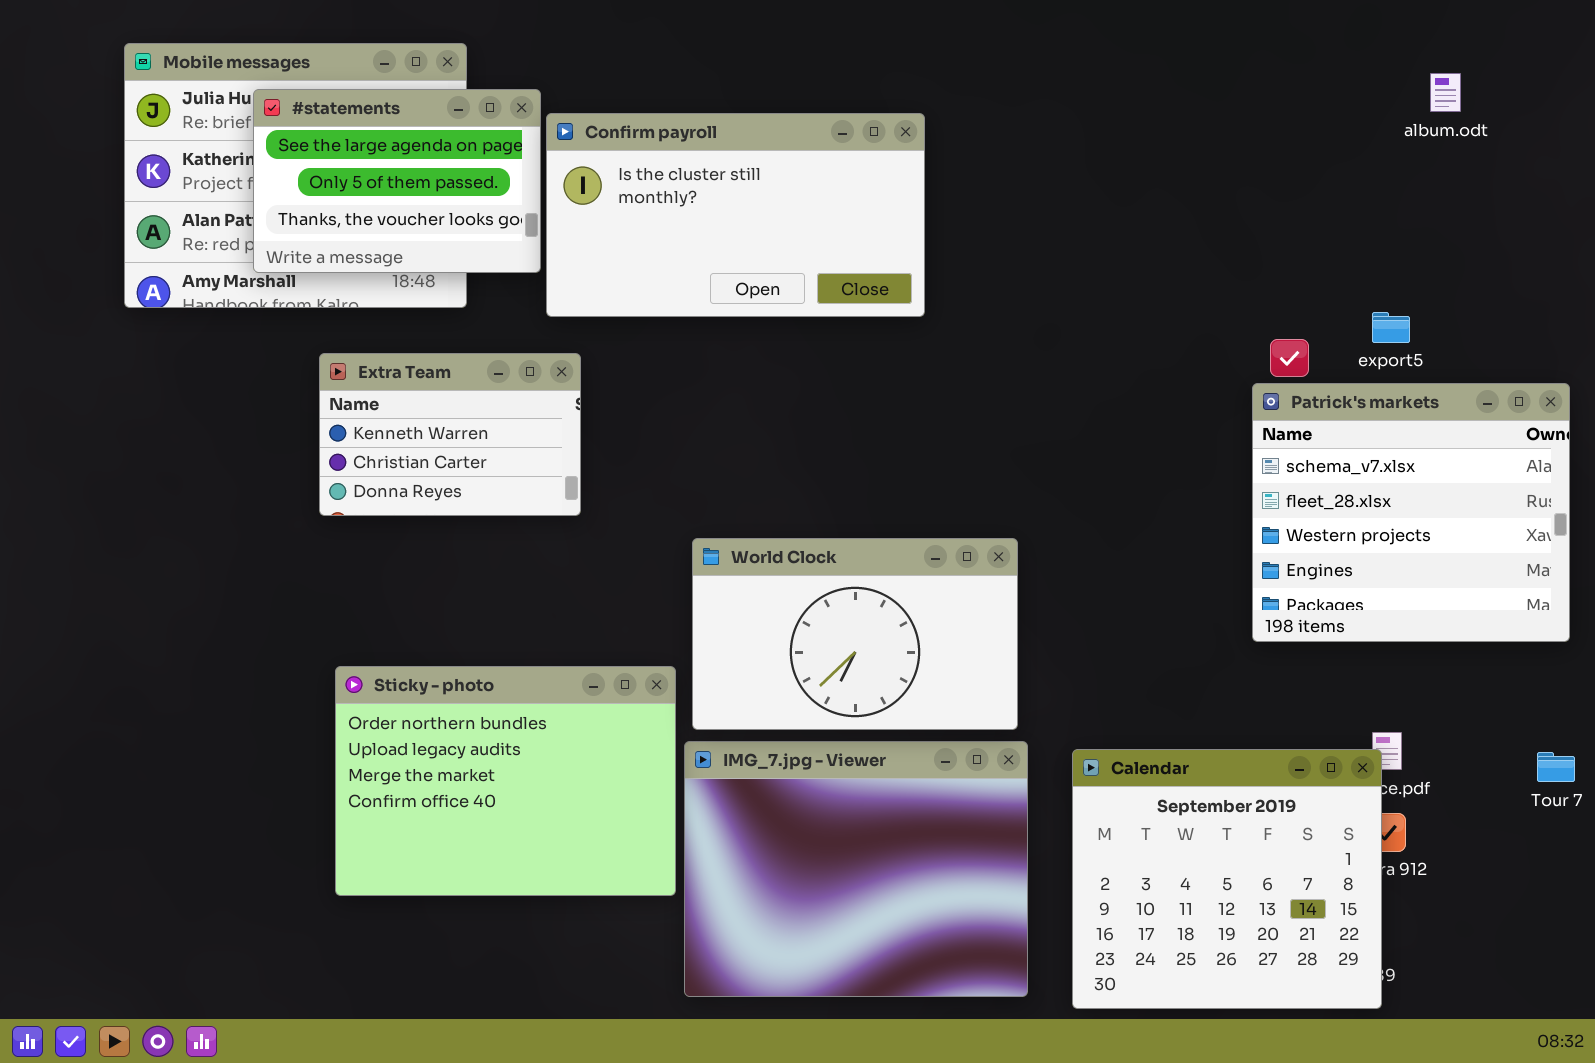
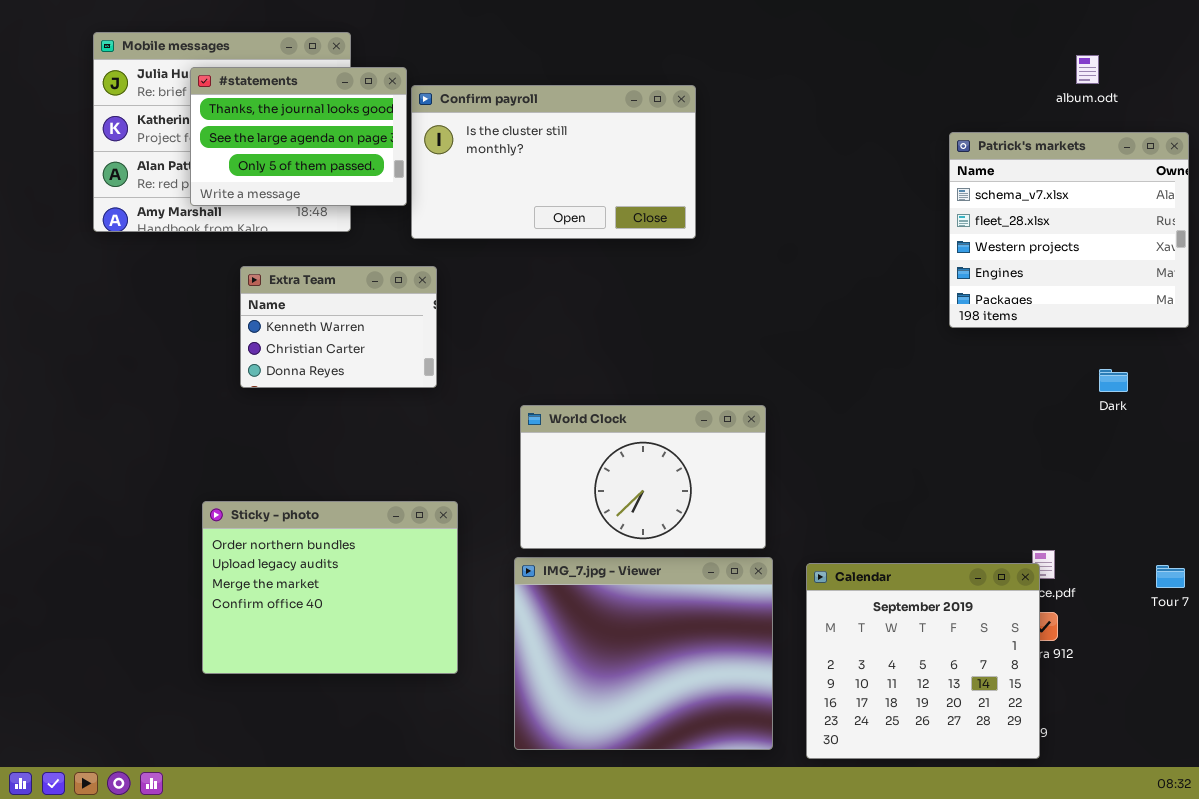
#statements: [253,89,541,273] -> [190,67,407,206], scrolled up 1 row
Patrick's markets: [1252,383,1570,642] -> [949,132,1189,328], moved
Sticky - photo: [335,666,676,896] -> [202,501,458,674], moved

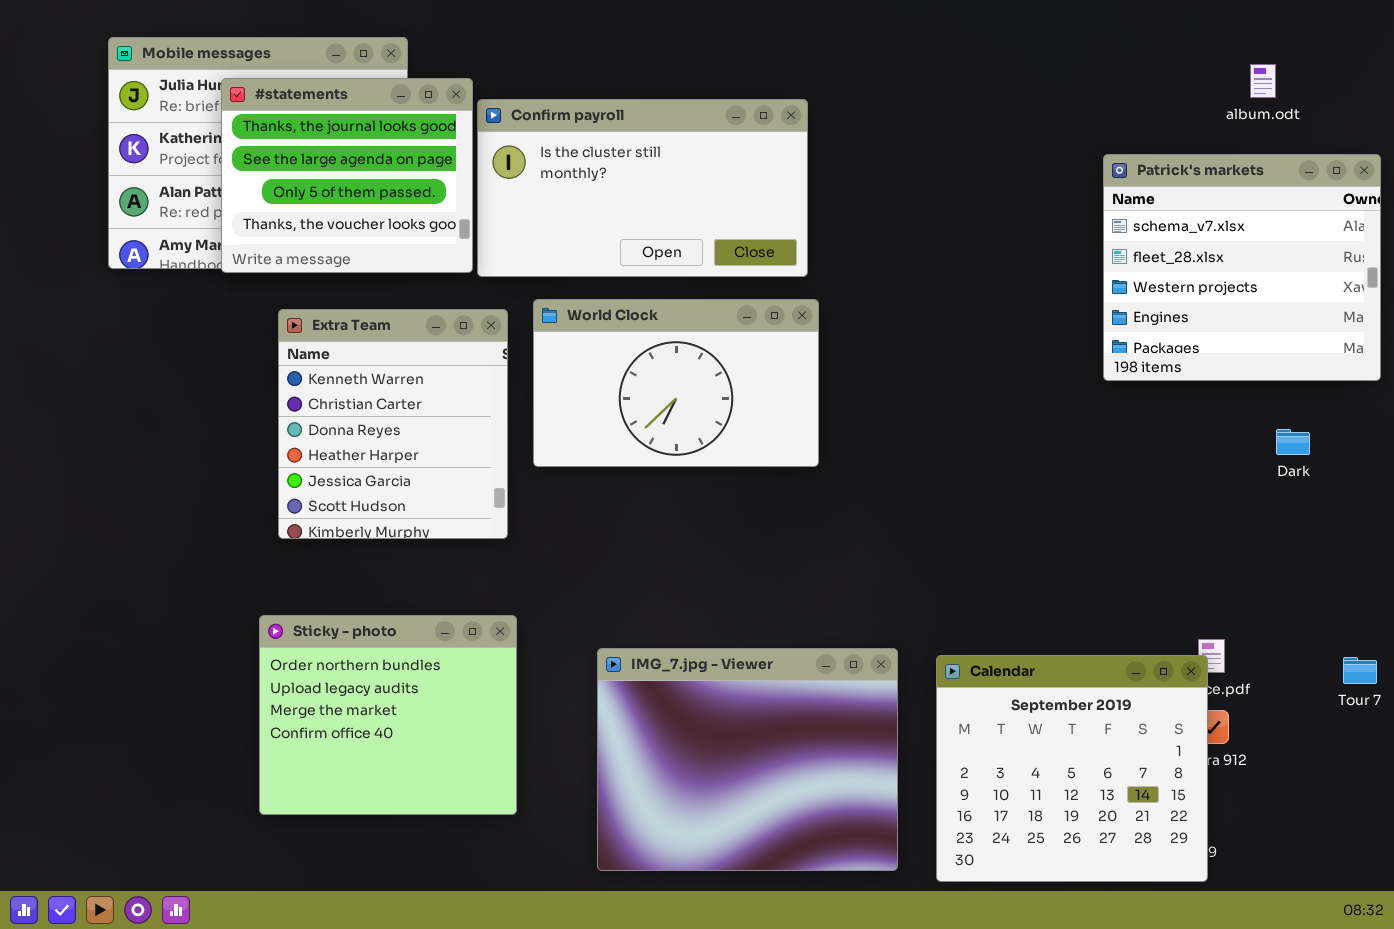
#statements: [190,67,407,206] -> [221,78,473,273], resized
Extra Team: [240,266,437,388] -> [278,309,508,539], resized
World Clock: [520,405,766,549] -> [533,299,819,467], moved
Sticky - photo: [202,501,458,674] -> [259,615,517,815], moved, resized

